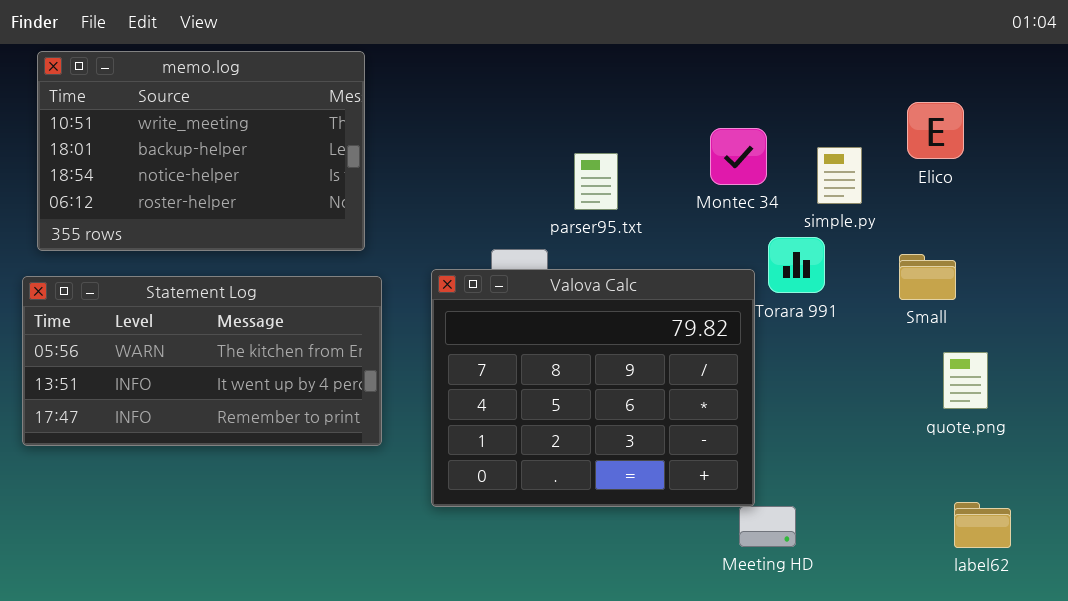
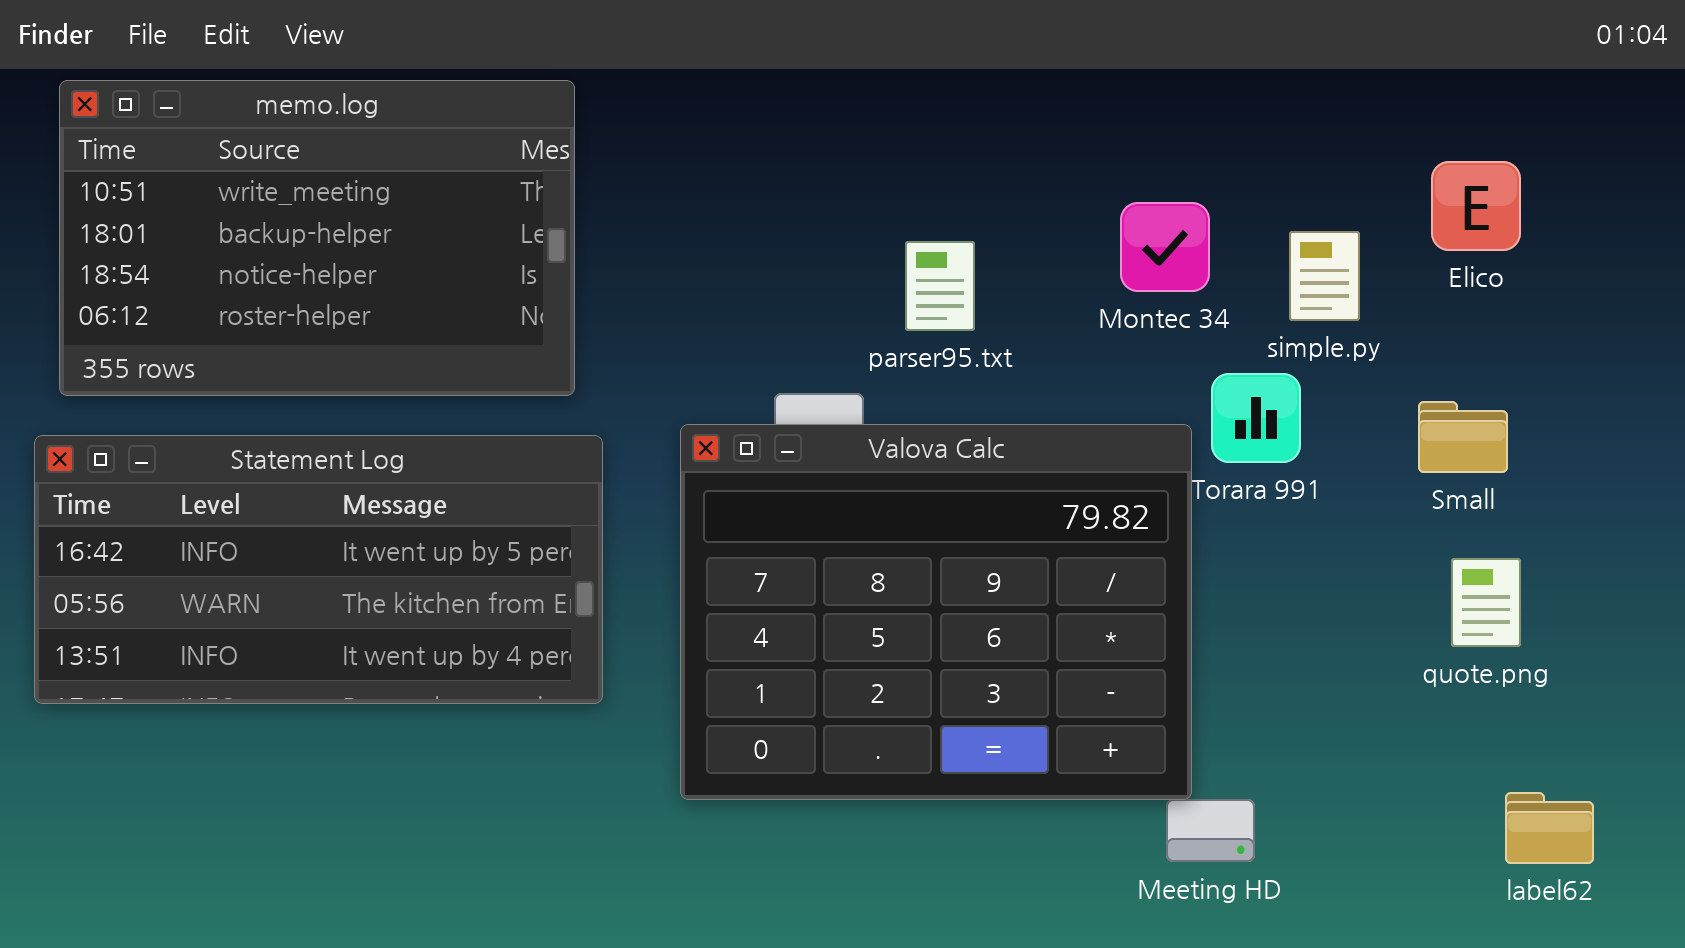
Statement Log: [22,276,382,446] -> [34,435,603,704], scrolled up 1 row
quote.png: [943,352,988,409] -> [1451,558,1521,647], moved

